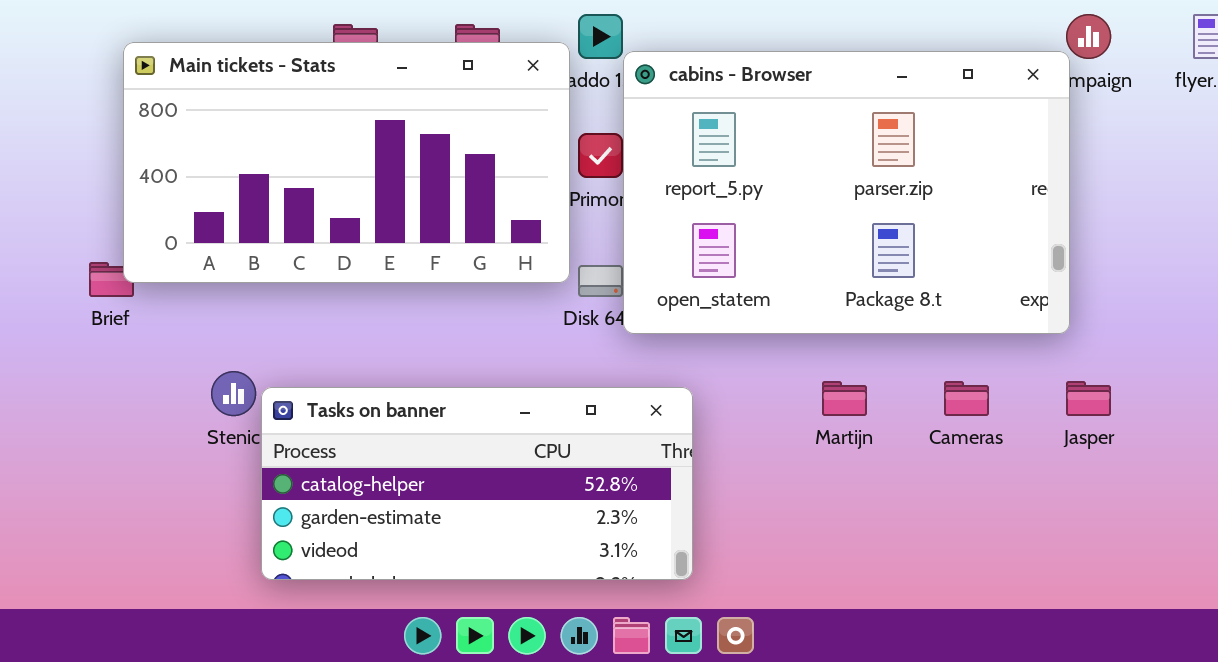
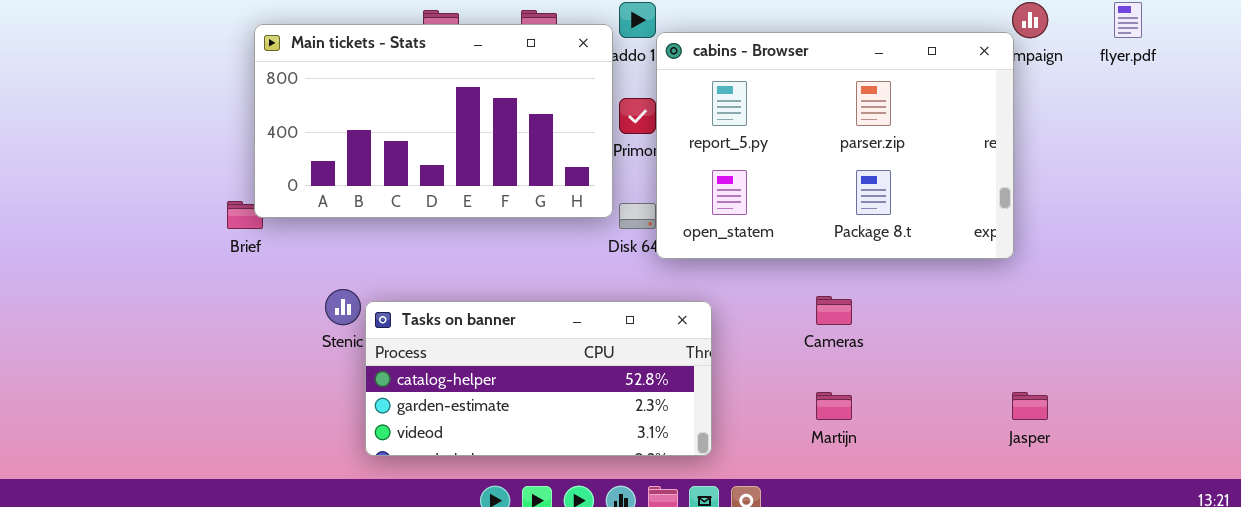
Martijn: [822,381,867,416] -> [816,392,852,420], moved
Cameras: [944,381,989,416] -> [816,296,852,325], moved
Jasper: [1066,381,1111,416] -> [1012,392,1048,420], moved

